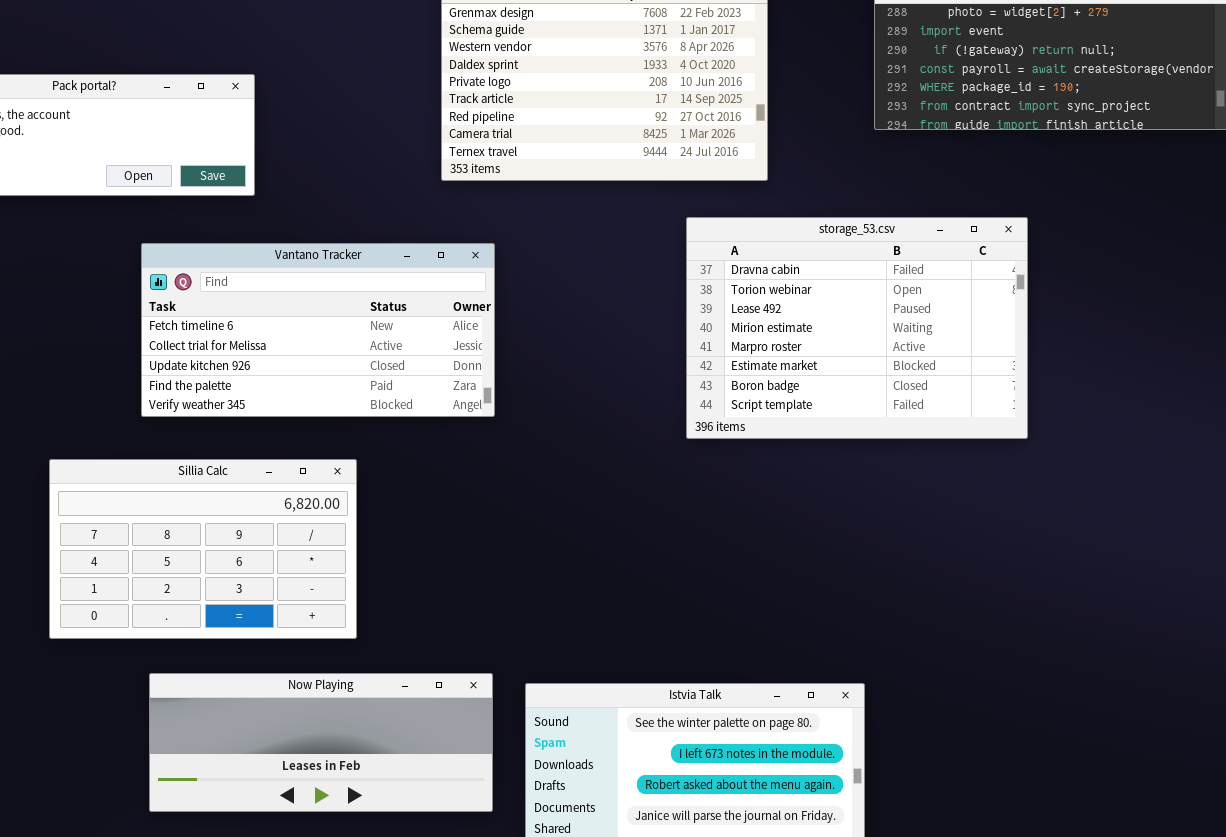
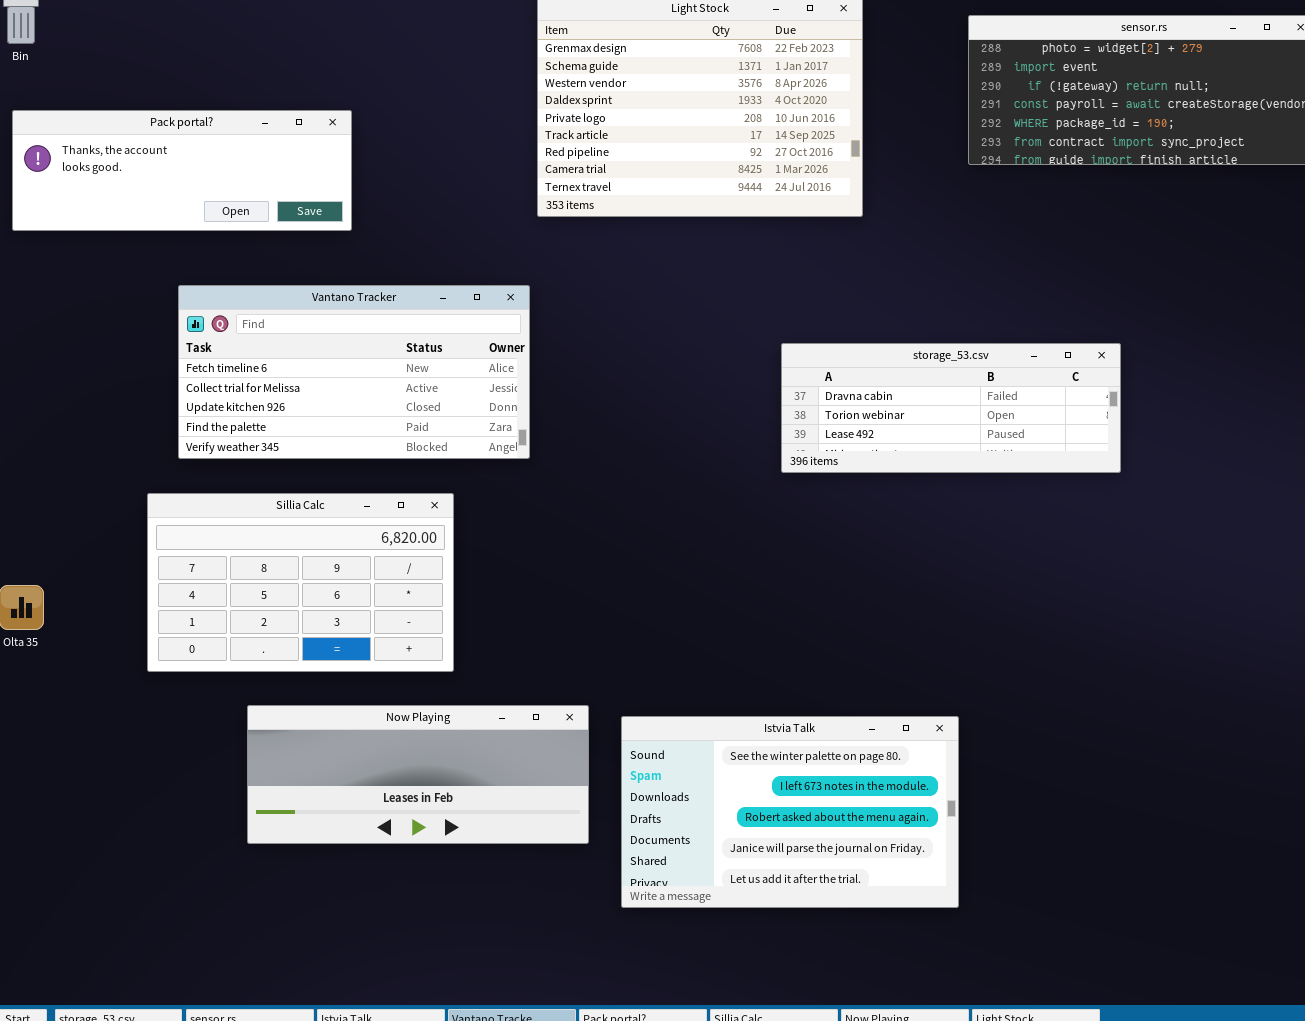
storage_53.csv: [686,217,1028,439] -> [781,343,1121,473], resized
Vantano Tracker: [141,243,495,417] -> [178,285,530,459], moved

